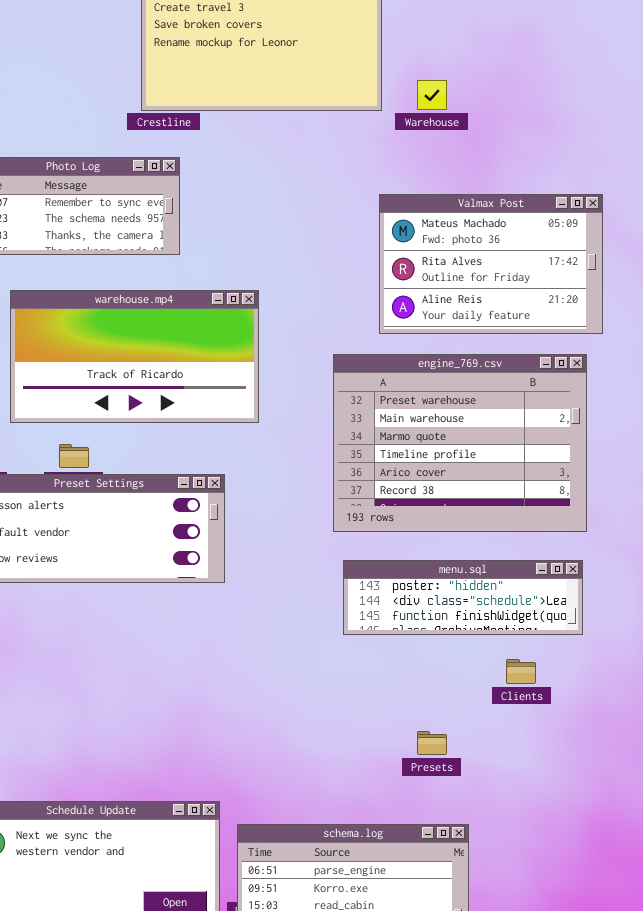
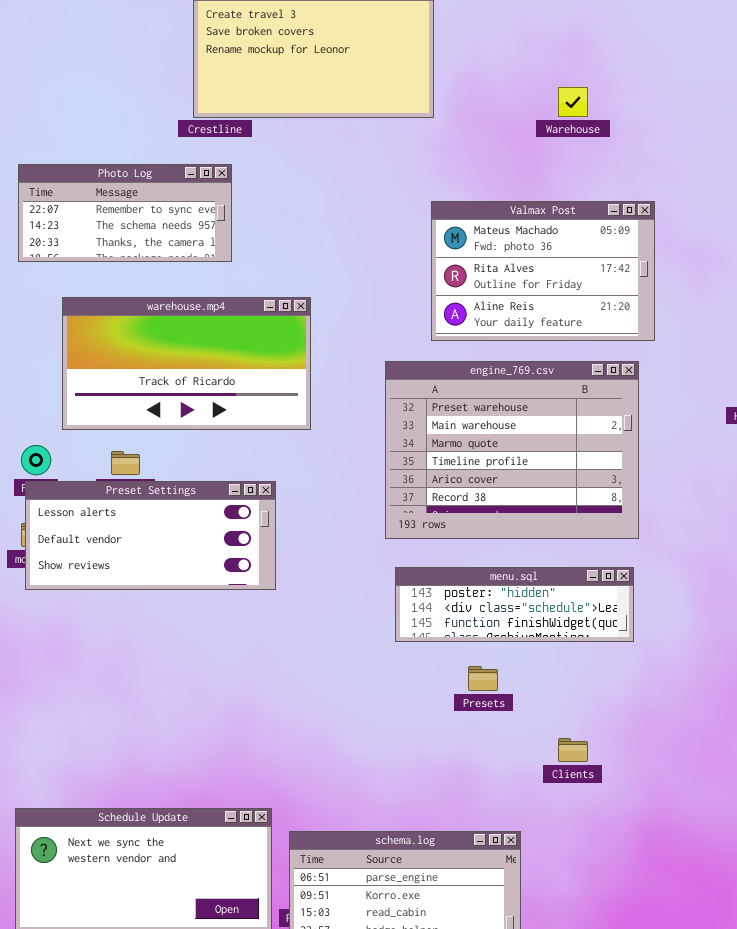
Warehouse: [417,80,447,110] -> [558,87,588,117], moved
Clients: [506,659,536,684] -> [558,738,588,762], moved
Presets: [417,731,447,755] -> [468,666,498,691], moved

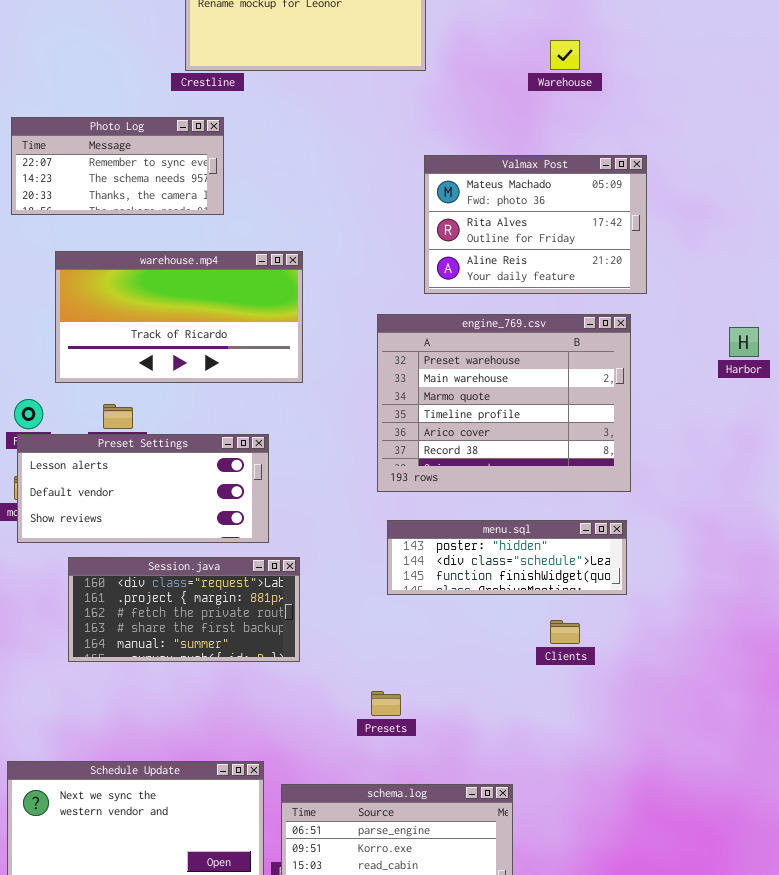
Session.java: none -> [68,557,300,662], opened
Presets: [468,666,498,691] -> [371,691,401,716], moved
Clients: [558,738,588,762] -> [550,620,580,644], moved

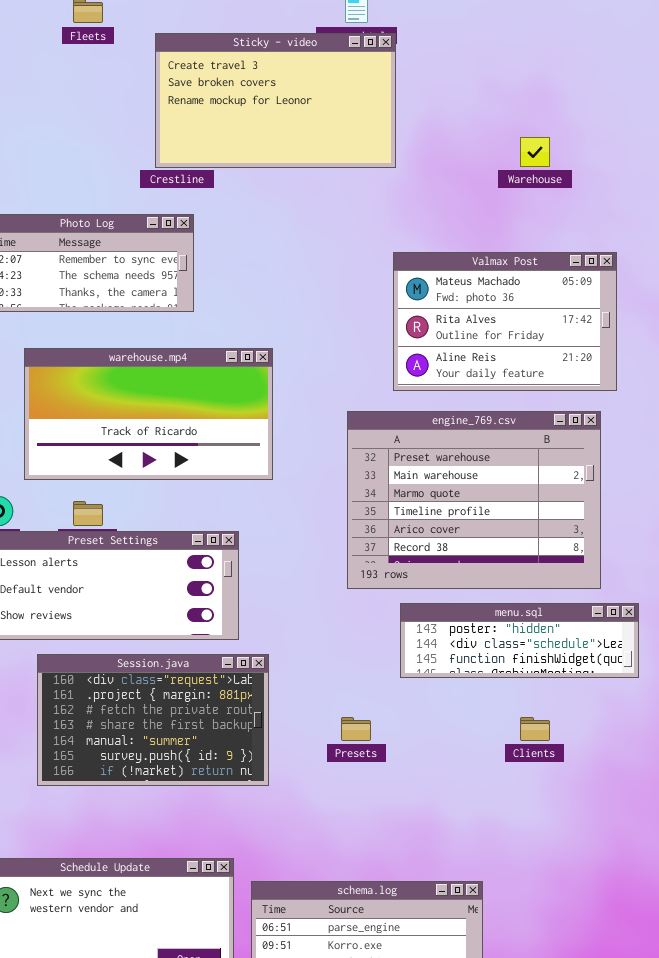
menu.sql: [387,520,627,595] -> [400,603,639,678], moved
Session.java: [68,557,300,662] -> [37,654,269,786], resized
Presets: [371,691,401,716] -> [341,717,371,741], moved

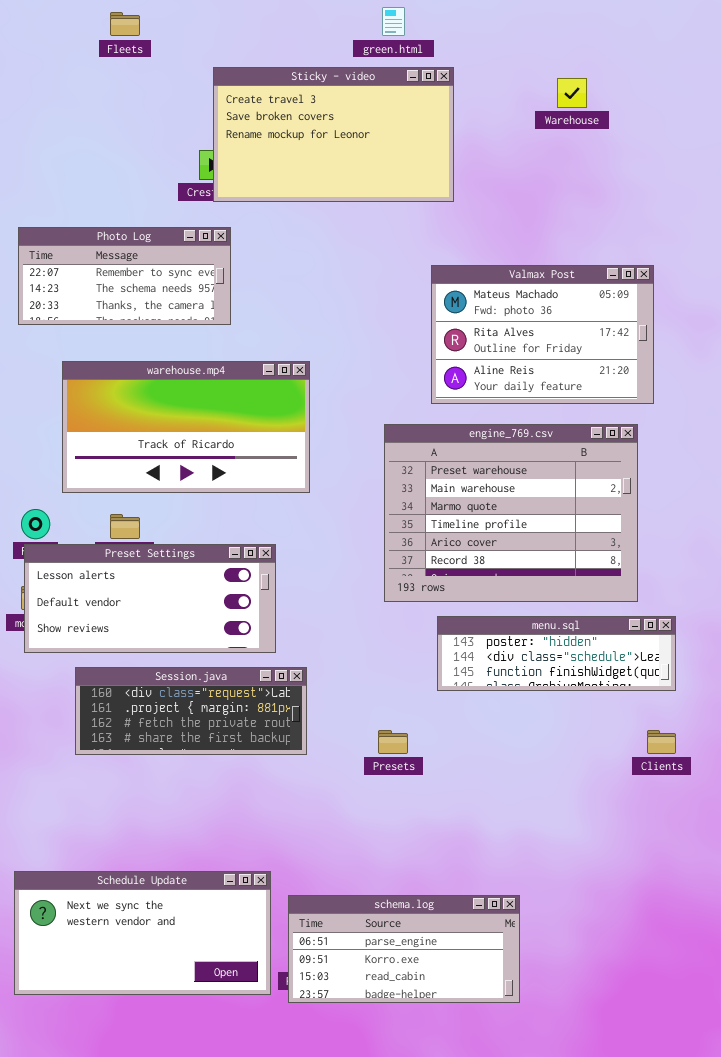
Sticky - video: [155,33,396,168] -> [213,67,454,202], moved
Warehouse: [520,137,550,167] -> [557,78,587,108], moved
Session.java: [37,654,269,786] -> [75,667,307,755], resized
Clients: [520,717,550,741] -> [647,730,676,754], moved

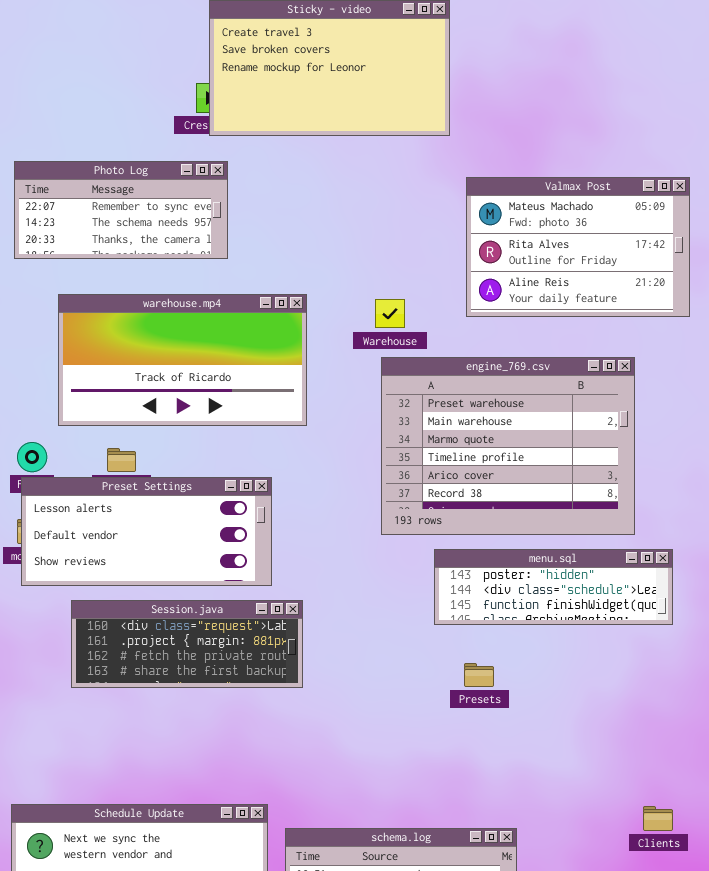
Warehouse: [557,78,587,108] -> [375,299,405,328], moved
Valmax Post: [431,265,654,404] -> [466,177,690,317], moved
Presets: [378,730,408,754] -> [464,663,494,687], moved
Clients: [647,730,676,754] -> [643,806,673,831], moved

